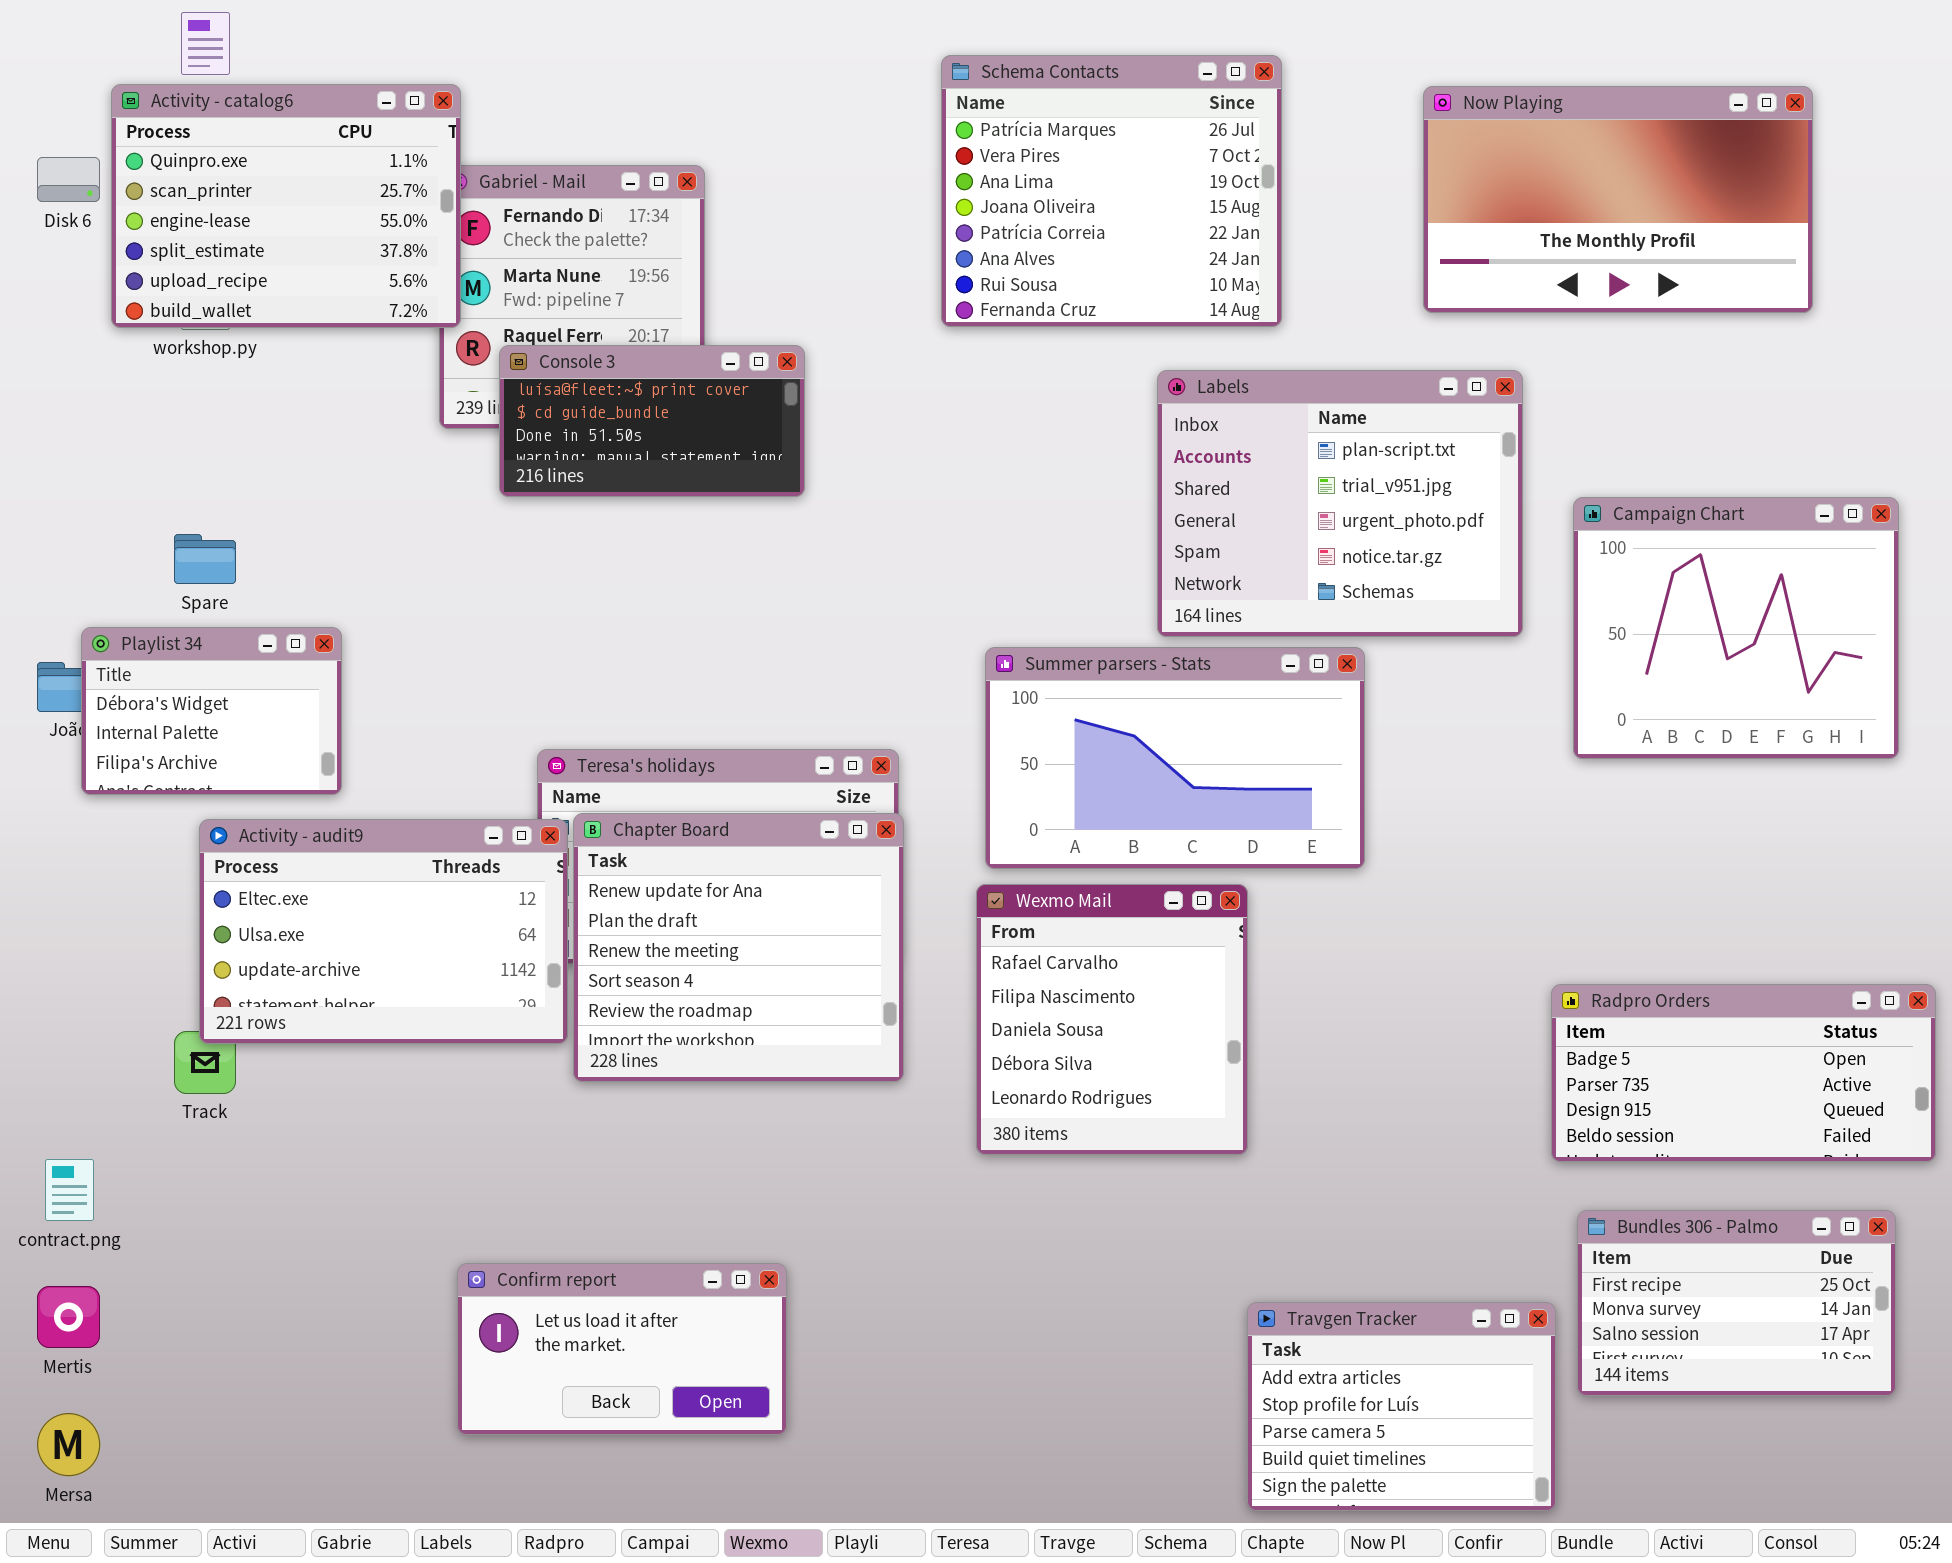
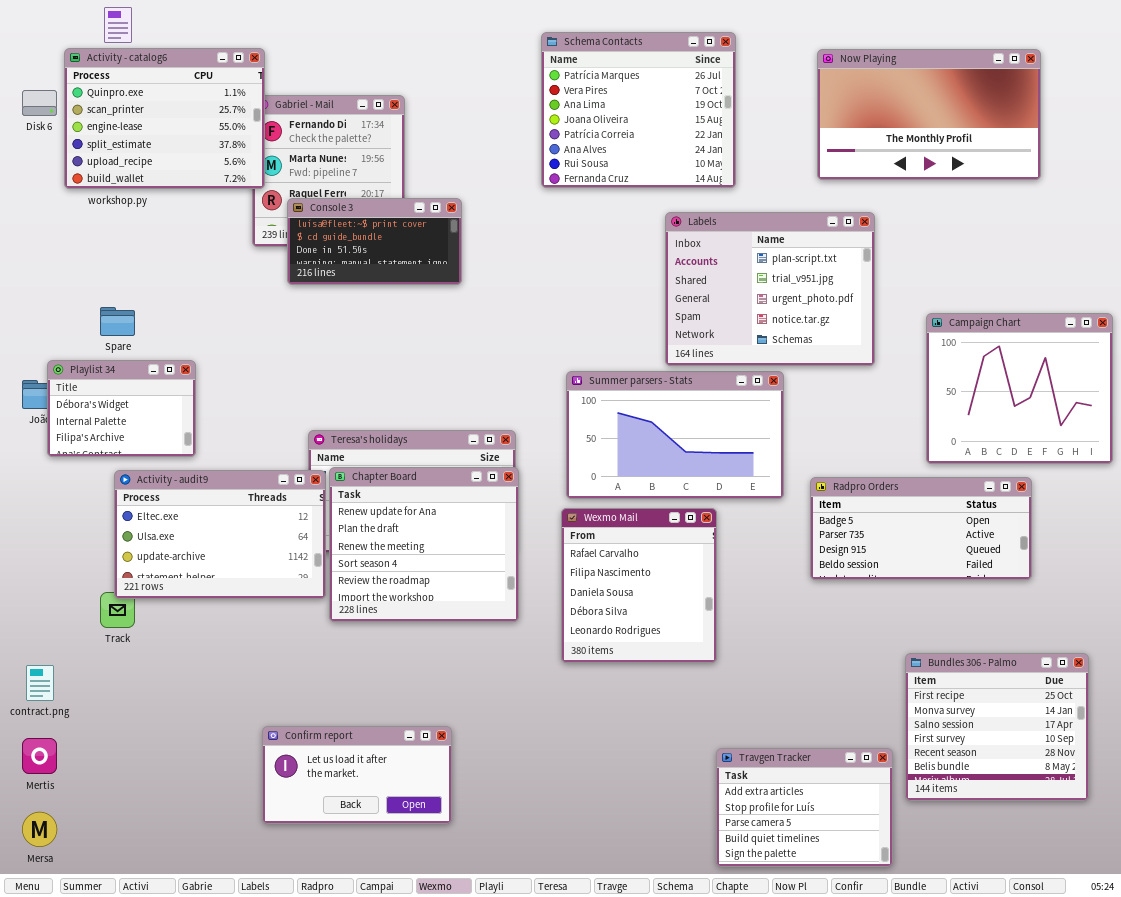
Campaign Chart: [1573,497,1899,759] -> [926,313,1113,464], moved
Radpro Orders: [1551,984,1936,1162] -> [810,477,1032,580], moved
Bundles 306 - Palmo: [1577,1210,1896,1396] -> [905,653,1089,801], resized

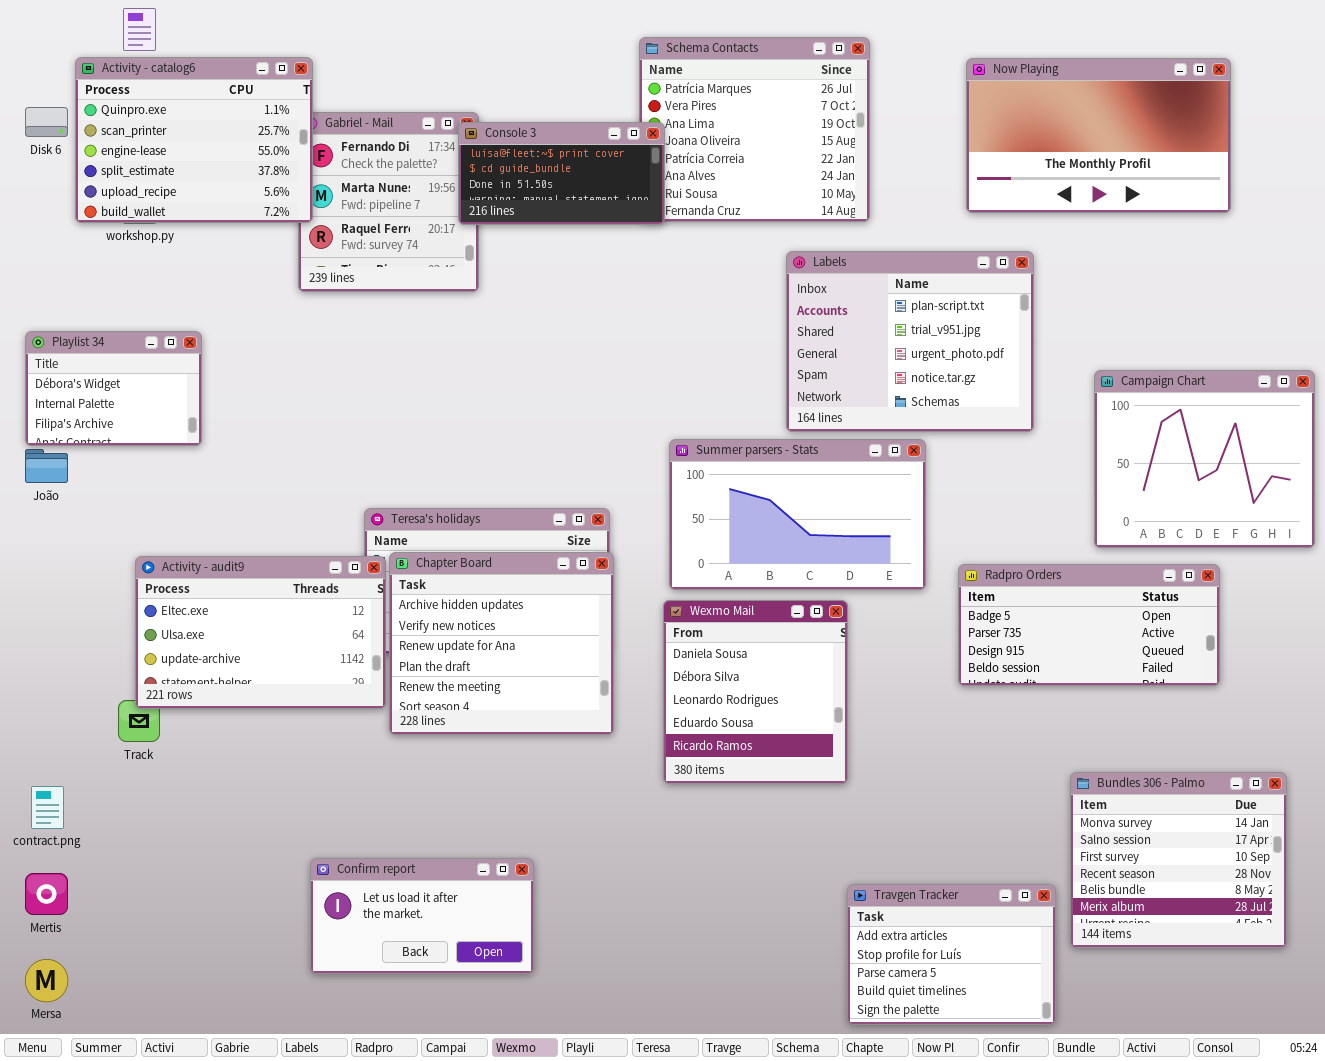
Console 3: [287,198,462,285] -> [458,122,665,225], moved
Playlist 34: [47,360,196,457] -> [25,331,202,446], moved
Chapter Board: [329,467,519,622] -> [389,552,614,735], scrolled up 2 rows
Wexmo Mail: [561,508,717,663] -> [663,600,848,784], scrolled down 2 rows
Bundles 306 - Palmo: [905,653,1089,801] -> [1070,772,1287,948], scrolled down 1 row

